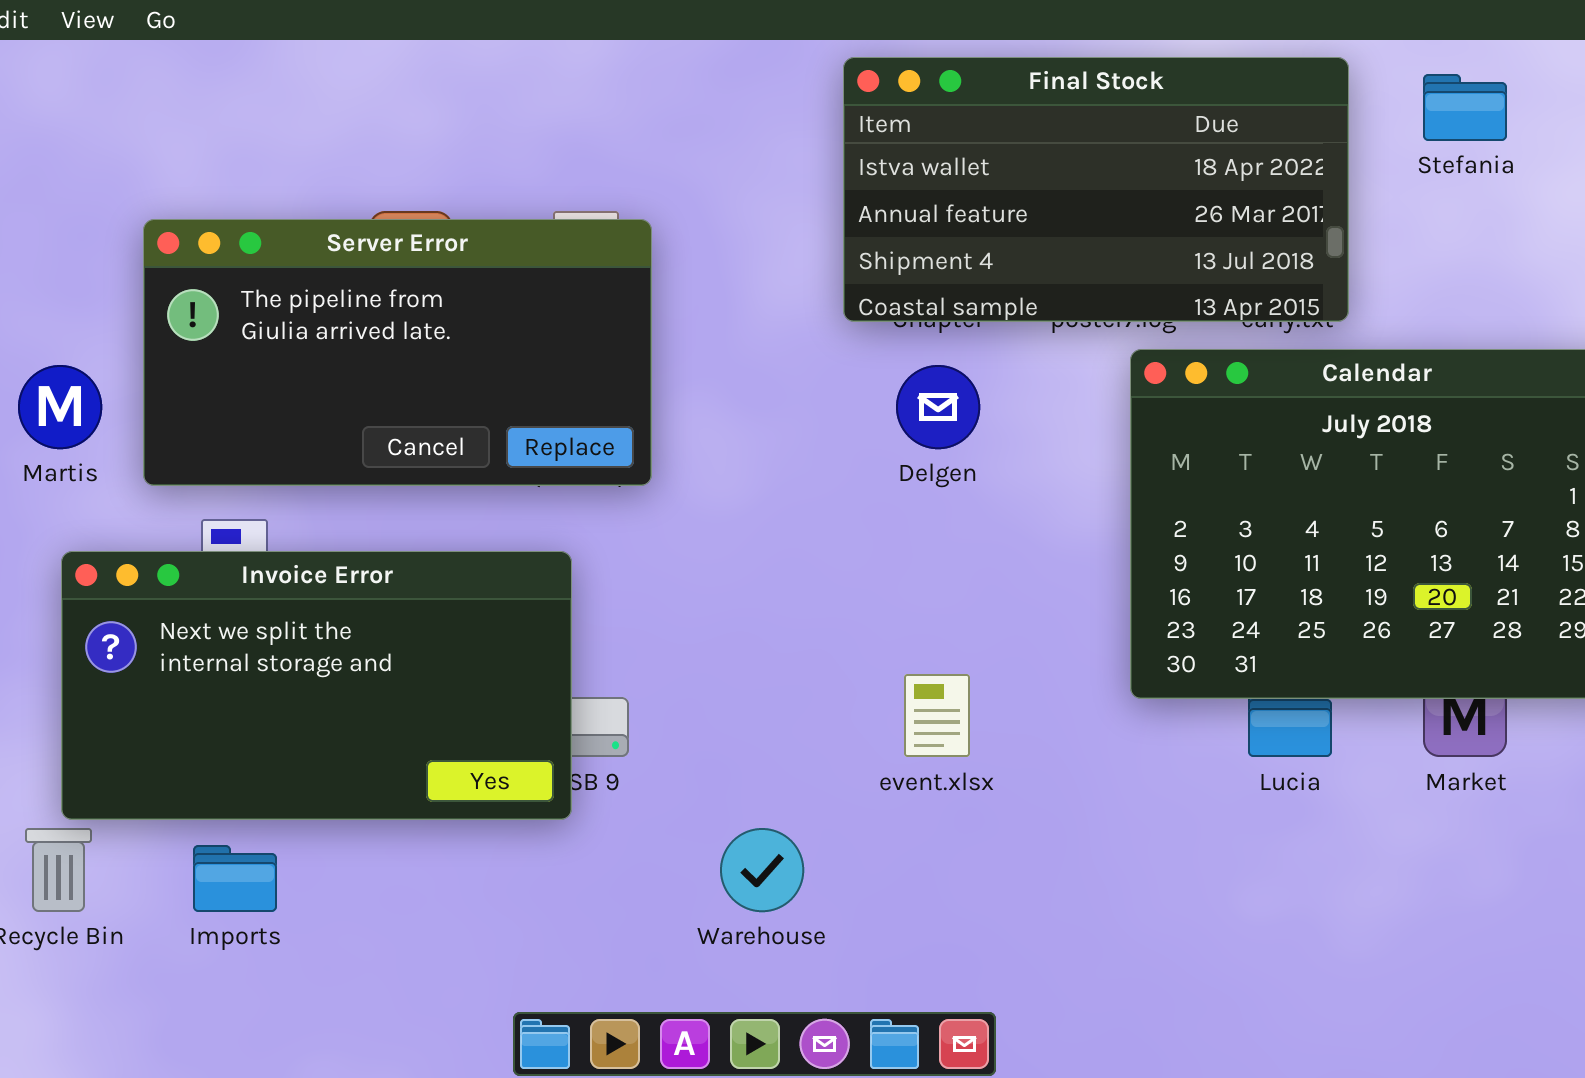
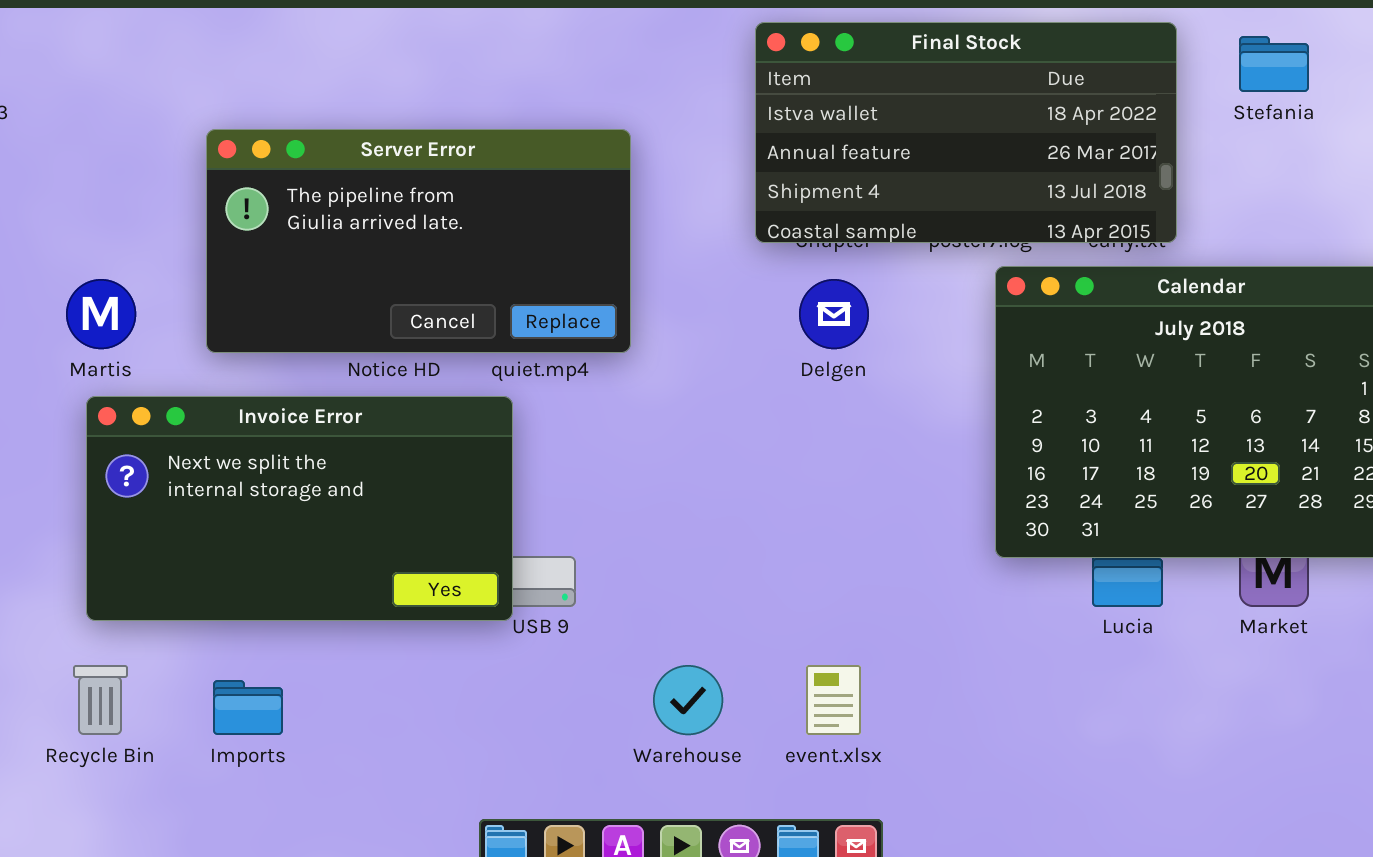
Server Error: [143,219,652,486] -> [206,129,631,353], moved
Invoice Error: [61,551,572,820] -> [86,396,513,621], moved
event.xlsx: [904,674,970,757] -> [806,665,861,735], moved

